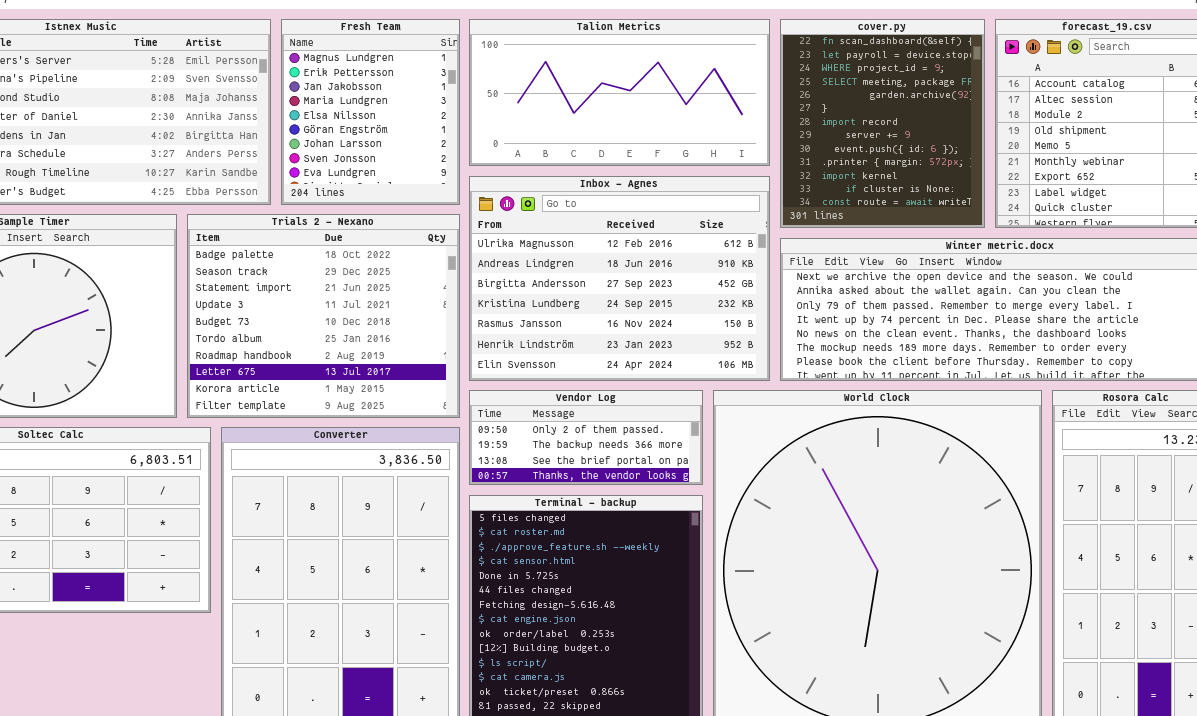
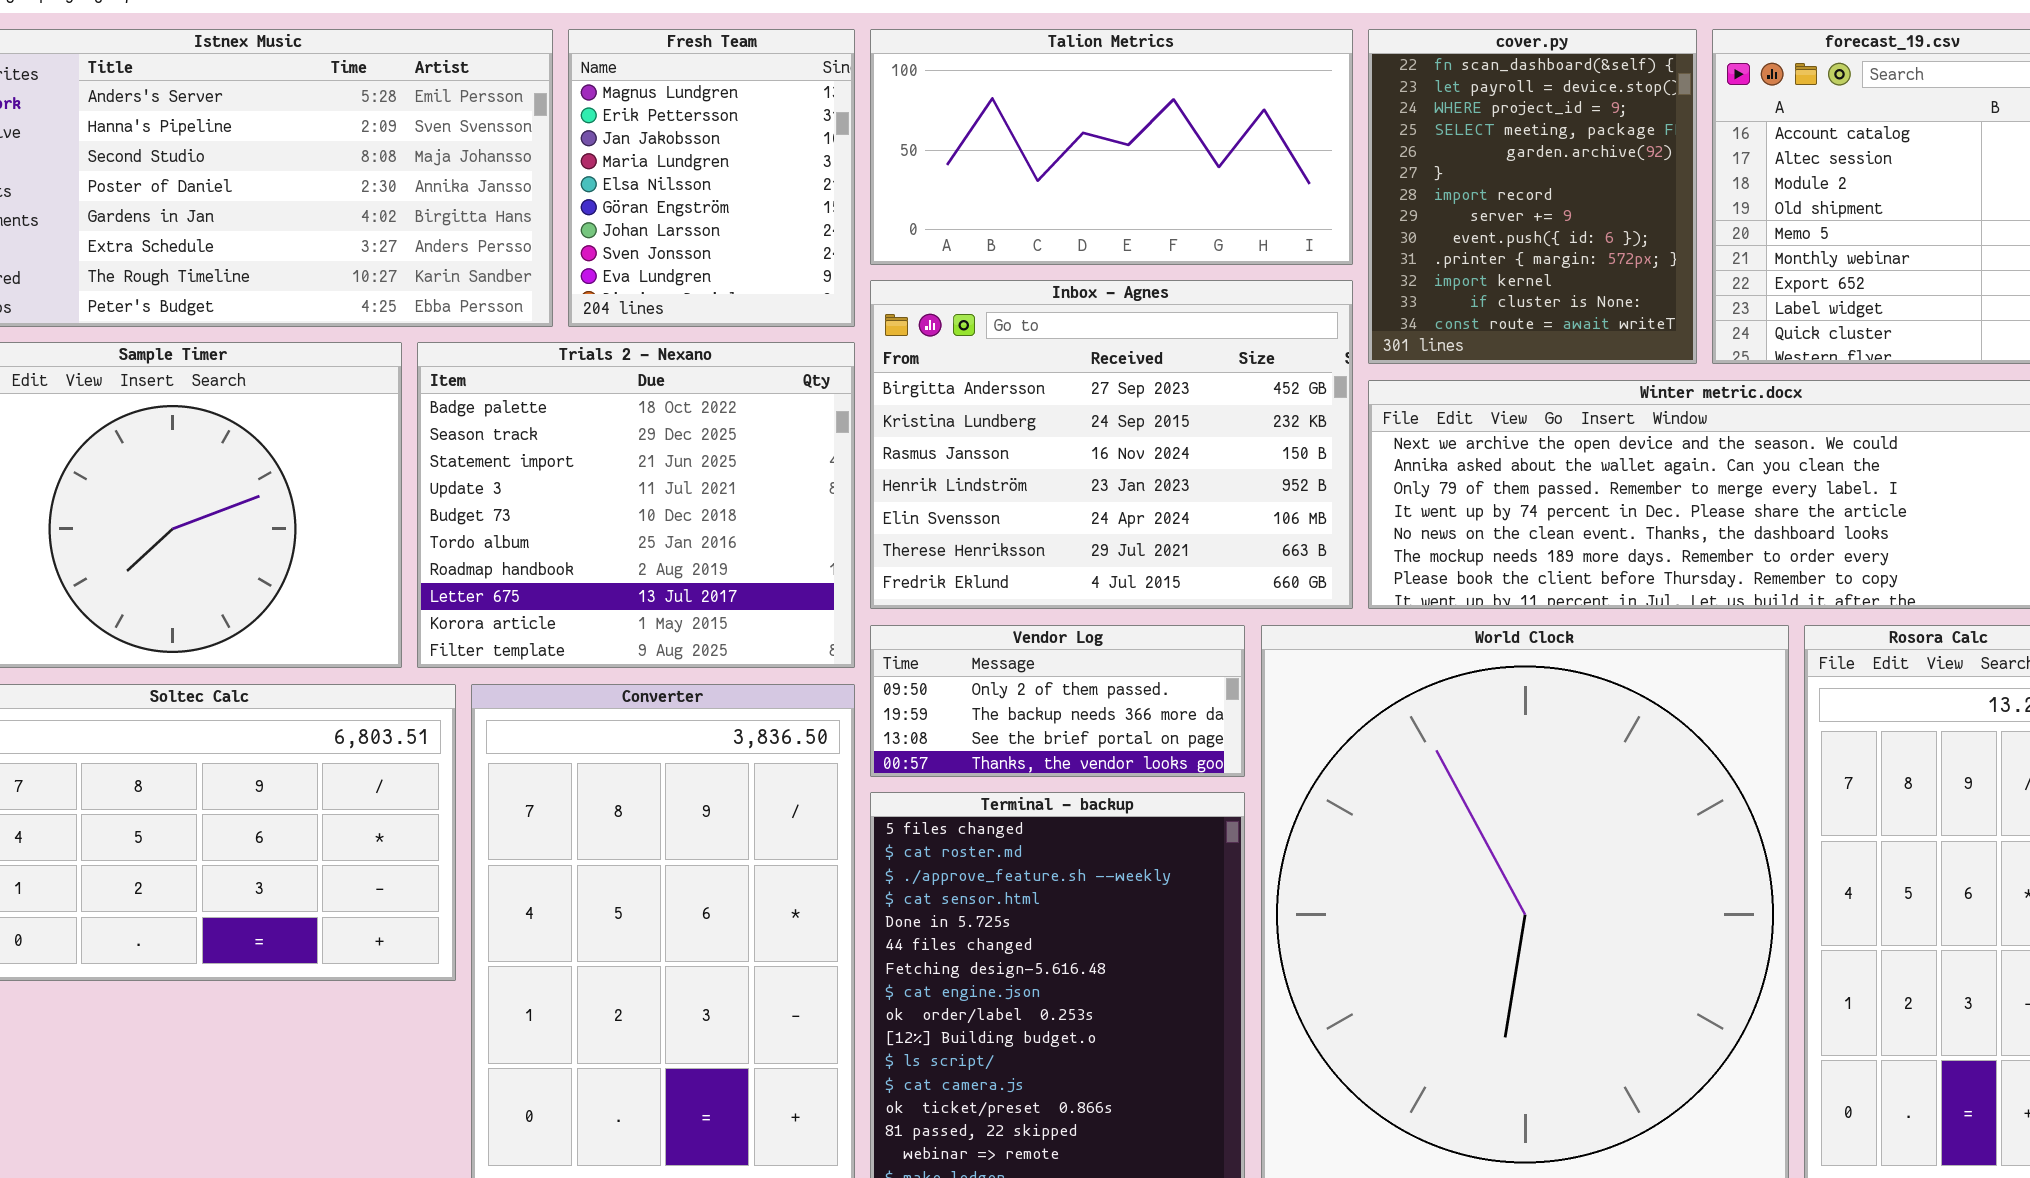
Inbox - Agnes: [469,176,770,381] -> [870,280,1353,609], scrolled down 2 rows

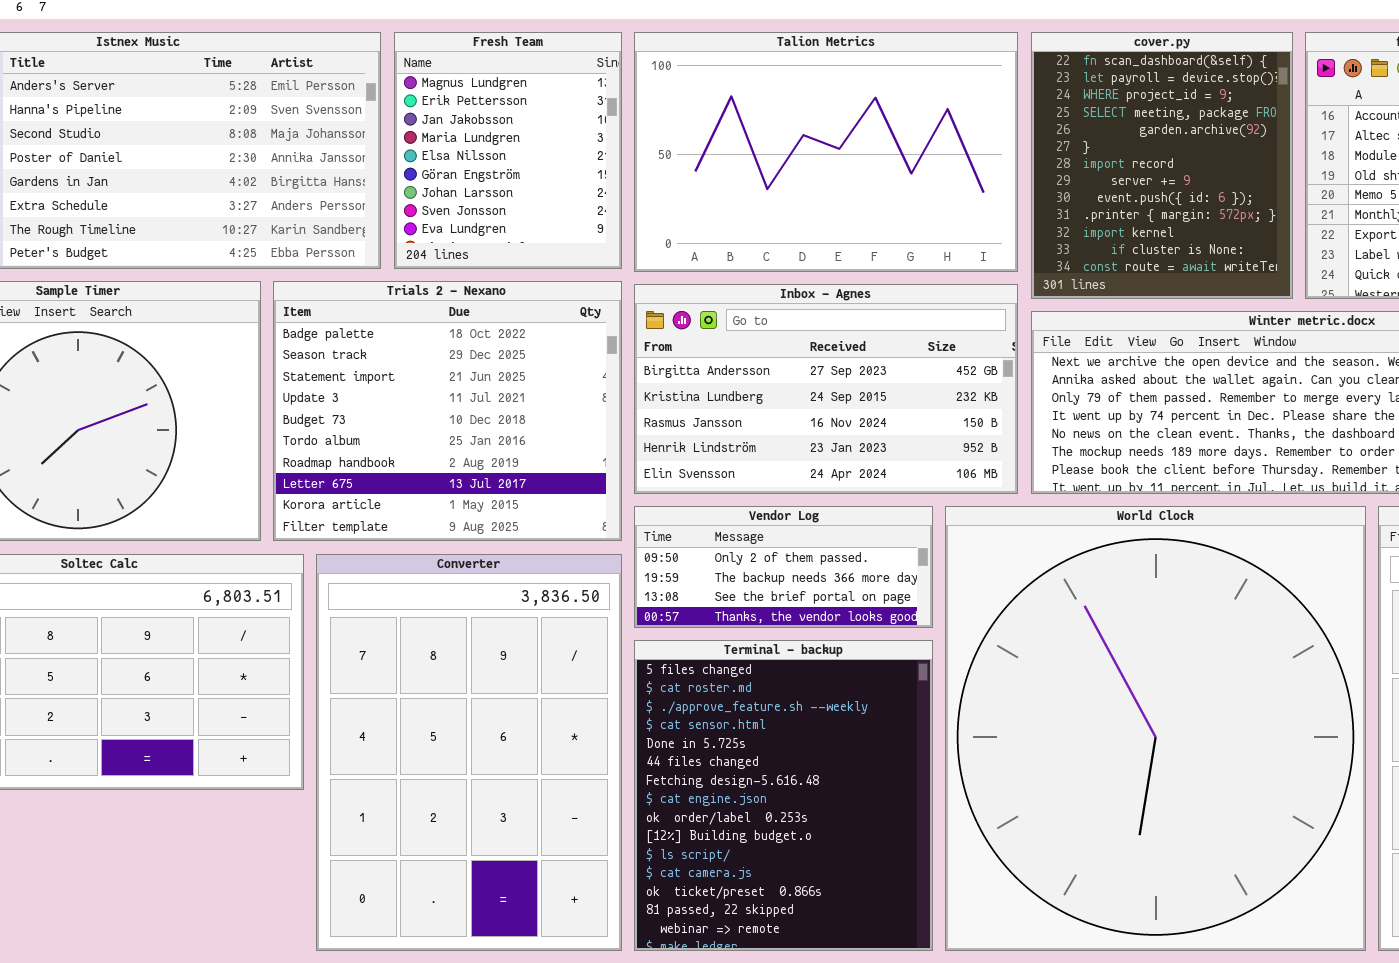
Talion Metrics: [870,29,1353,265] -> [634,32,1018,272], resized
Inbox - Agnes: [870,280,1353,609] -> [634,284,1018,494], resized

